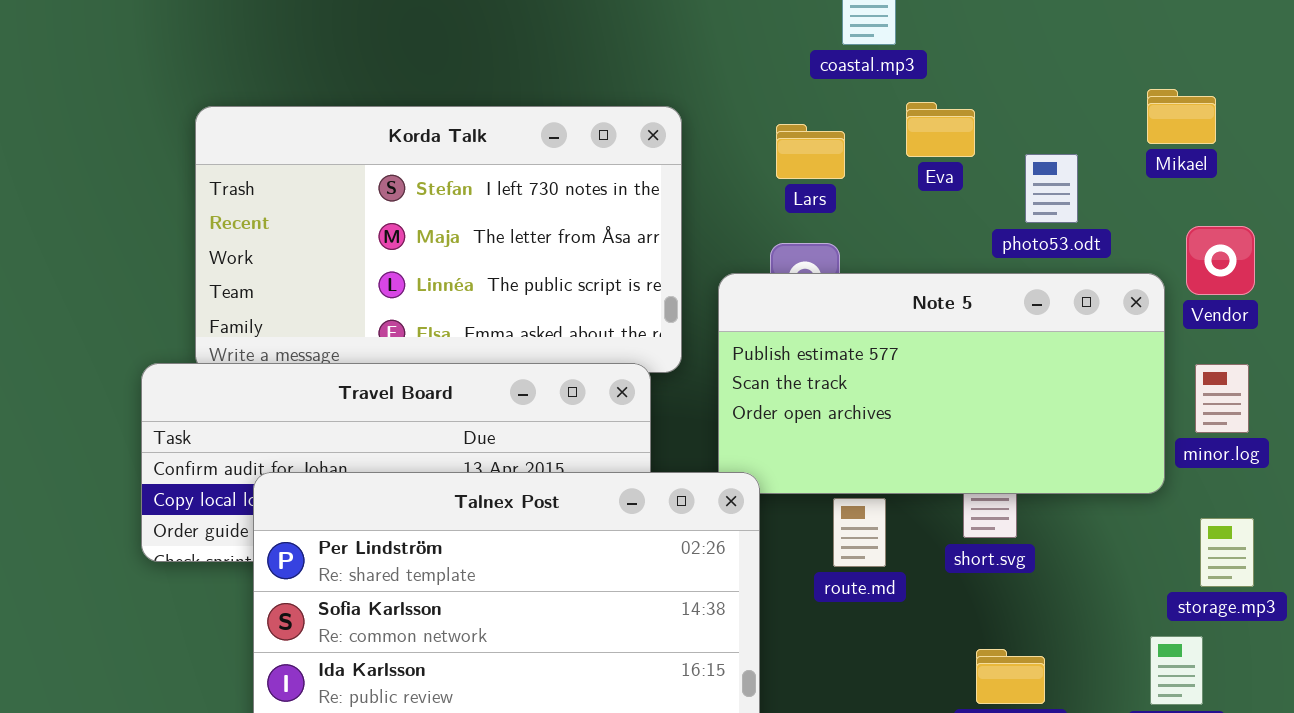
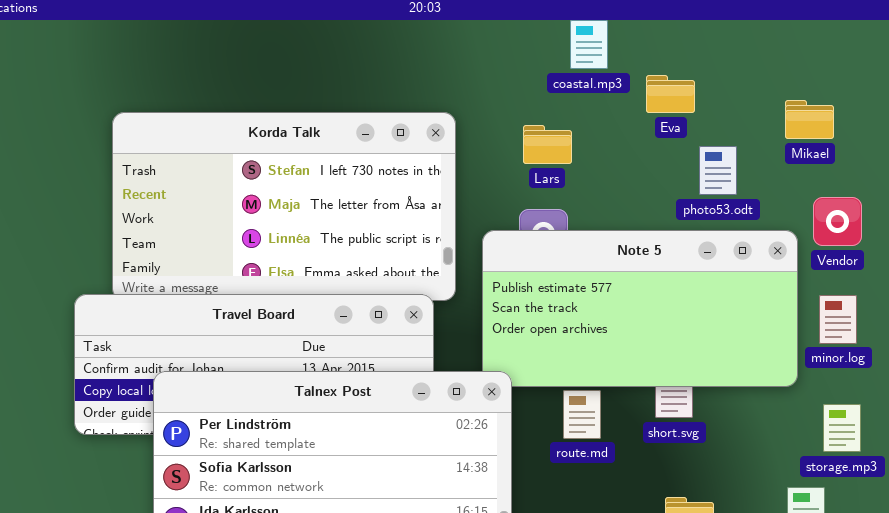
Eva: [906,102,975,157] -> [646,75,695,113], moved

